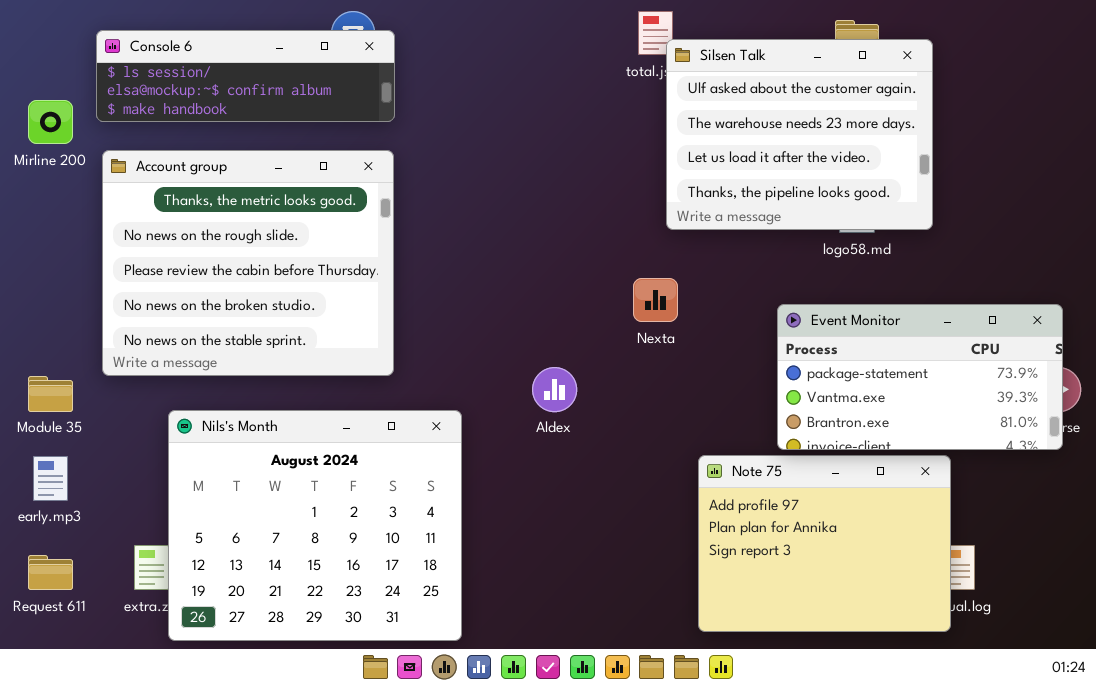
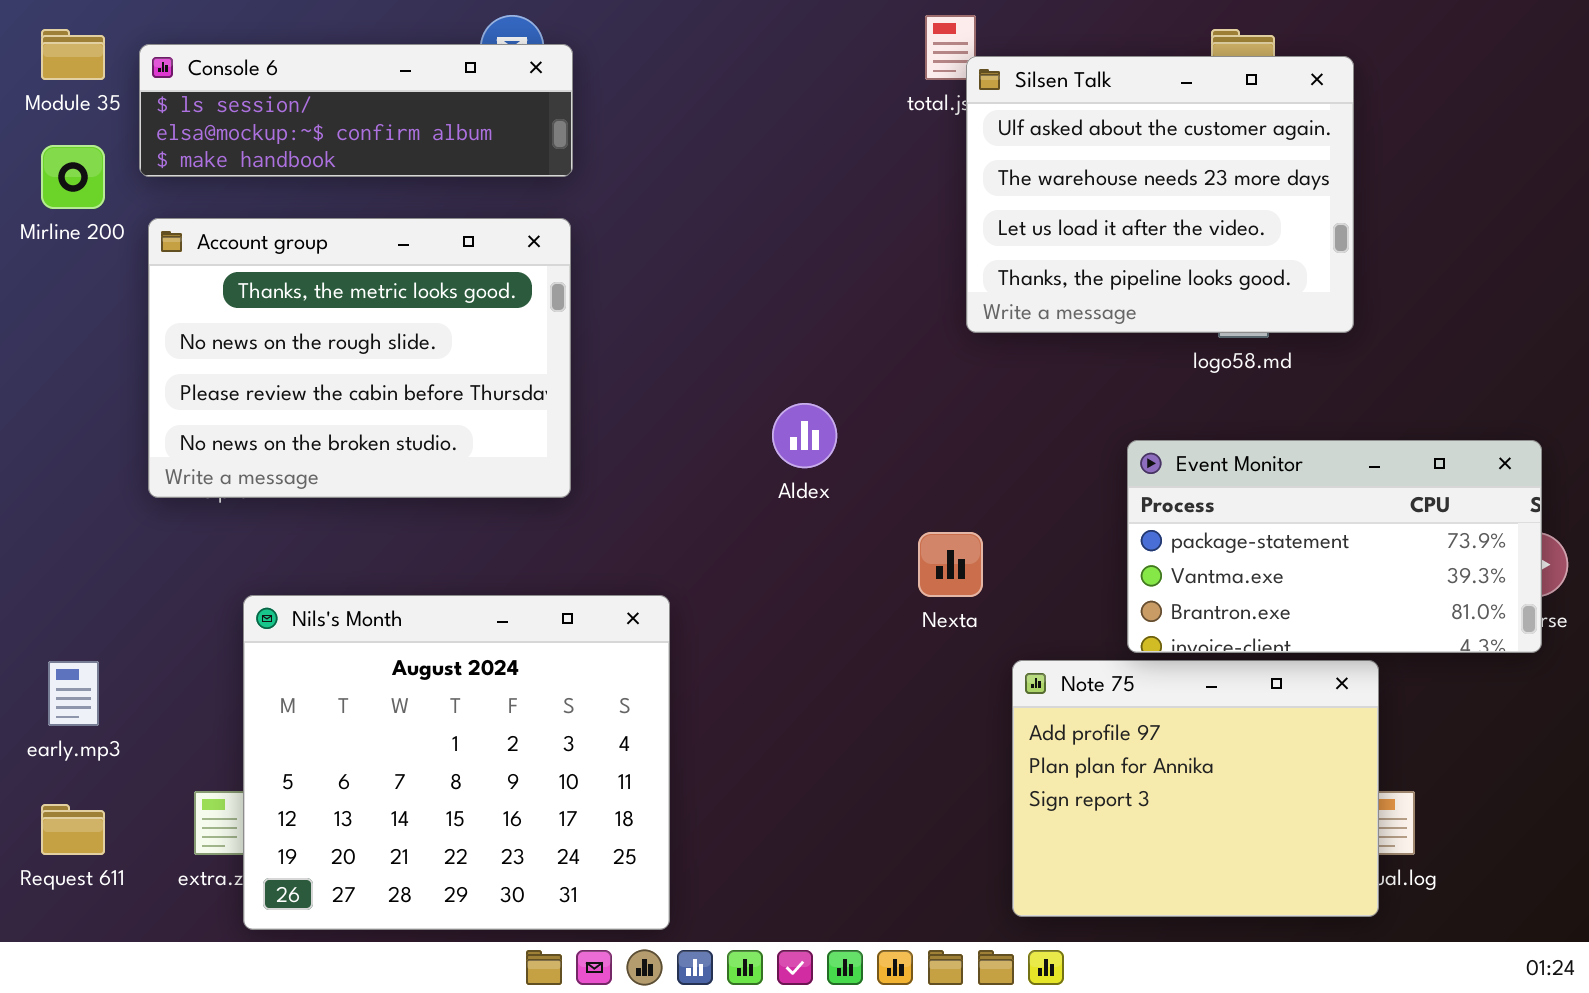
Account group: [102,150,394,376] -> [148,218,571,498], resized
Nexta: [633,278,678,322] -> [918,532,983,597], moved
Aldex: [532,367,577,412] -> [772,403,837,468], moved
Module 35: [28,376,73,412] -> [41,29,105,80], moved

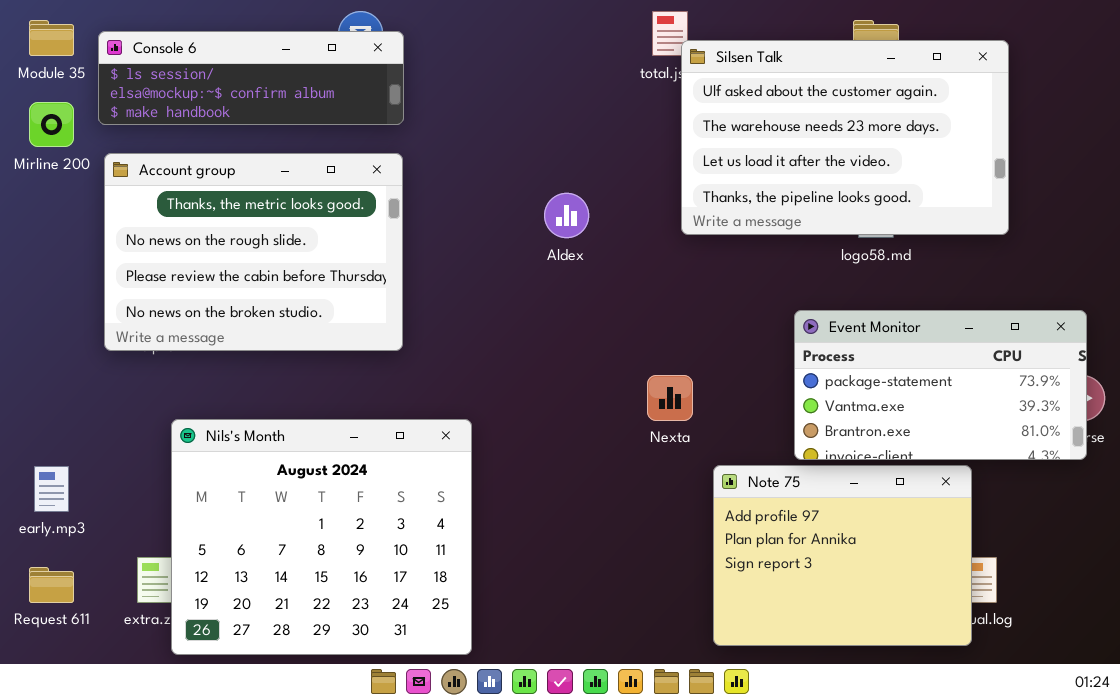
Silsen Talk: [966,56,1354,333] -> [681,40,1009,235], resized
Aldex: [772,403,837,468] -> [544,193,589,238], moved

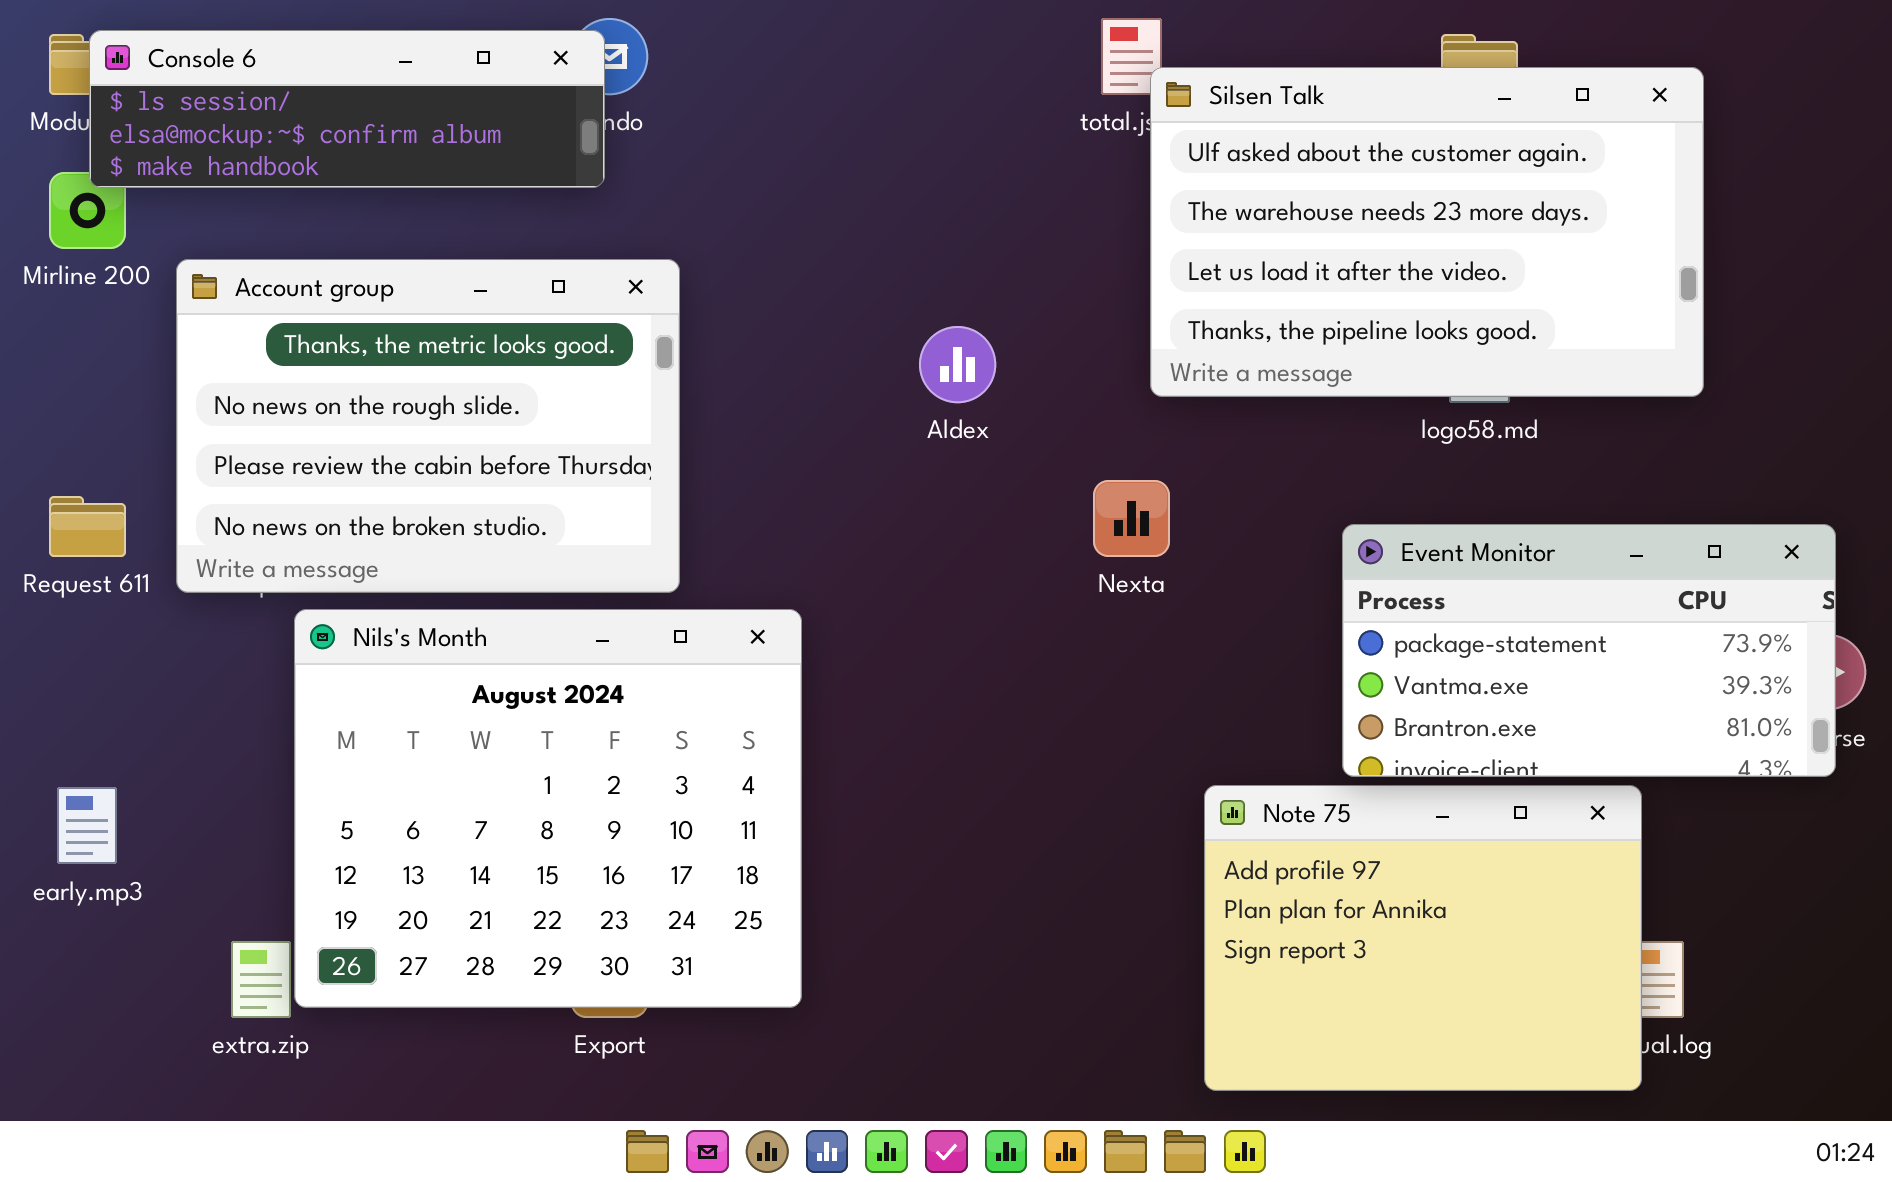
Console 6: [98,31,404,125] -> [89,30,605,188], moved
Nexta: [647,375,693,421] -> [1093,480,1170,557], moved
Nils's Month: [171,419,472,655] -> [294,609,802,1008], moved
Request 611: [29,567,74,603] -> [49,496,126,557], moved

